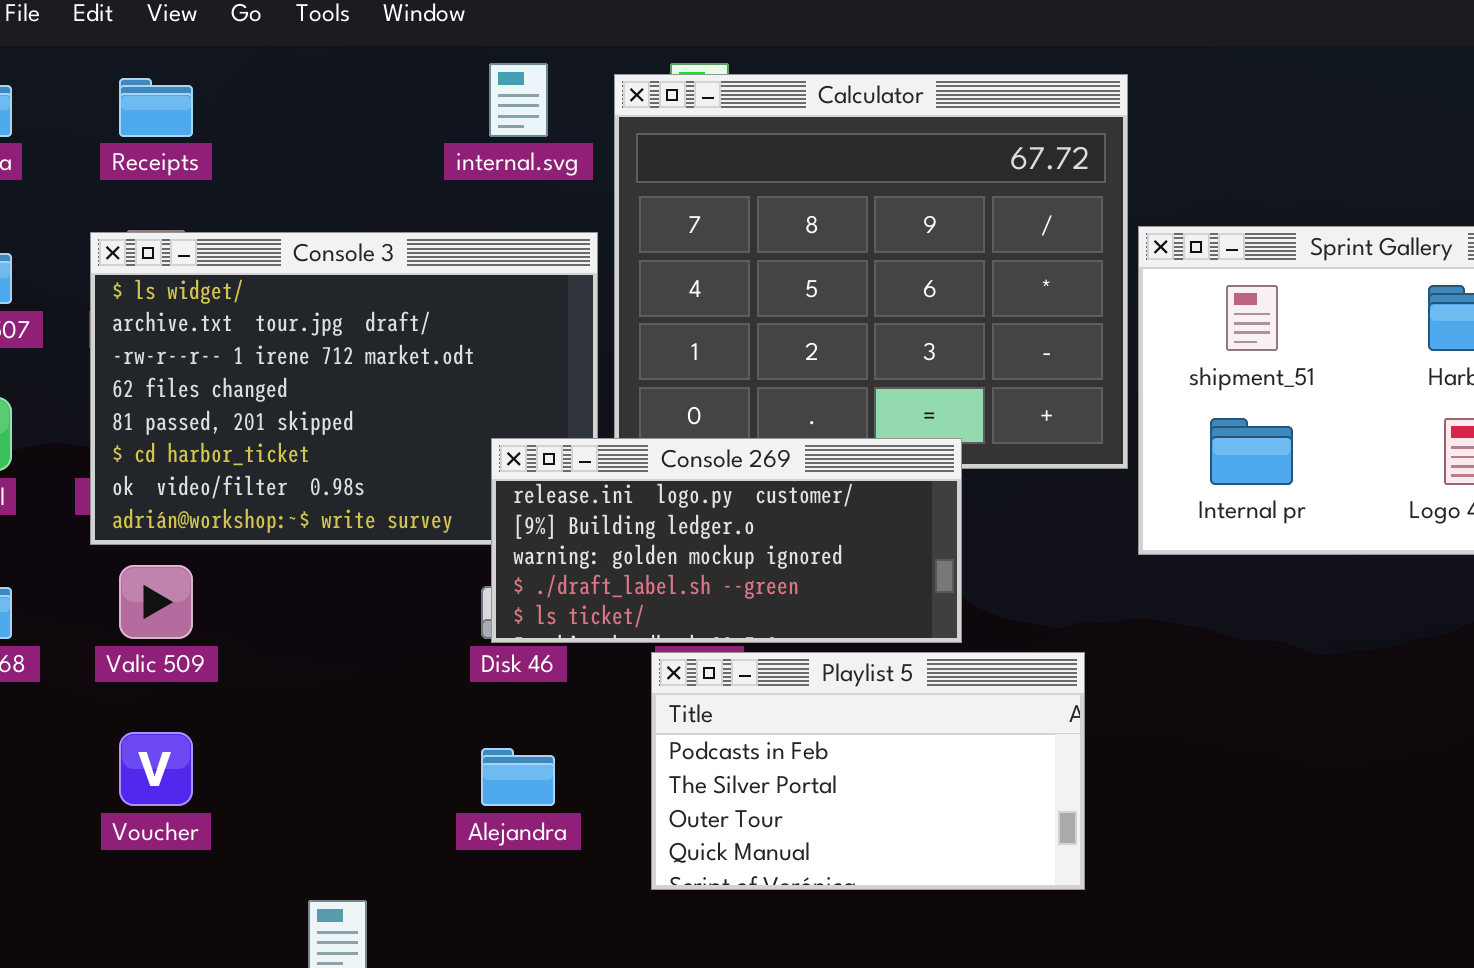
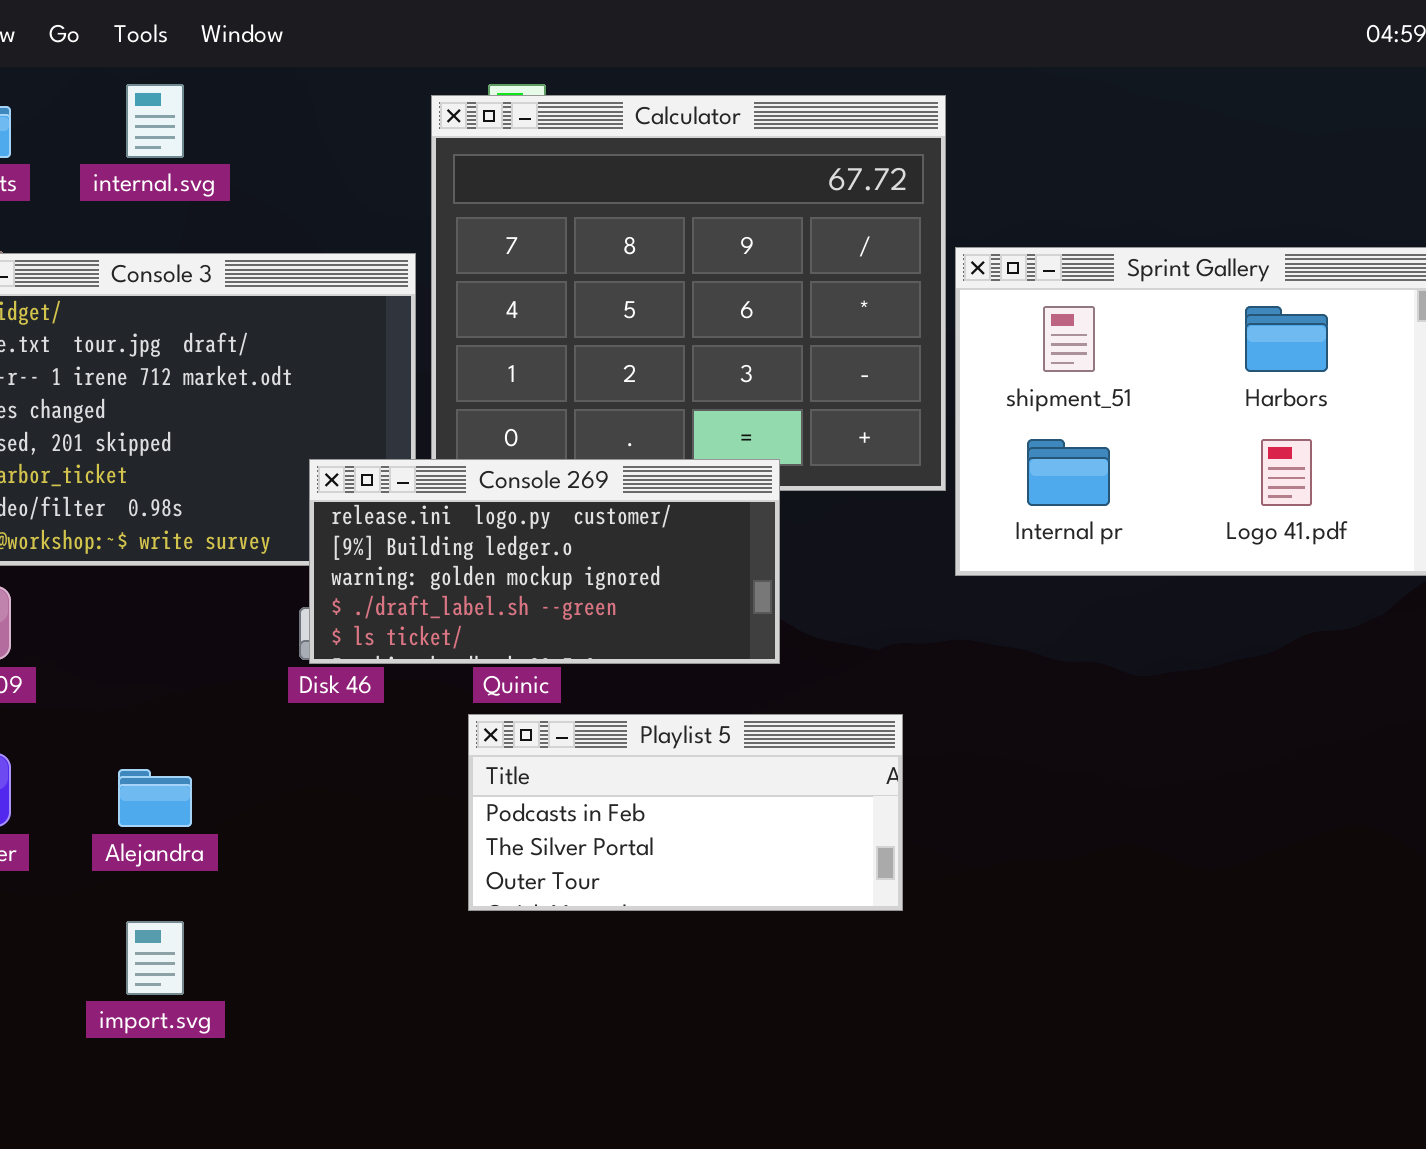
internal.svg: [489,63,548,137] -> [126,84,184,158], moved
Playlist 5: [651,652,1085,890] -> [468,714,903,911], resized
Alejandra: [481,748,555,806] -> [118,769,192,827], moved

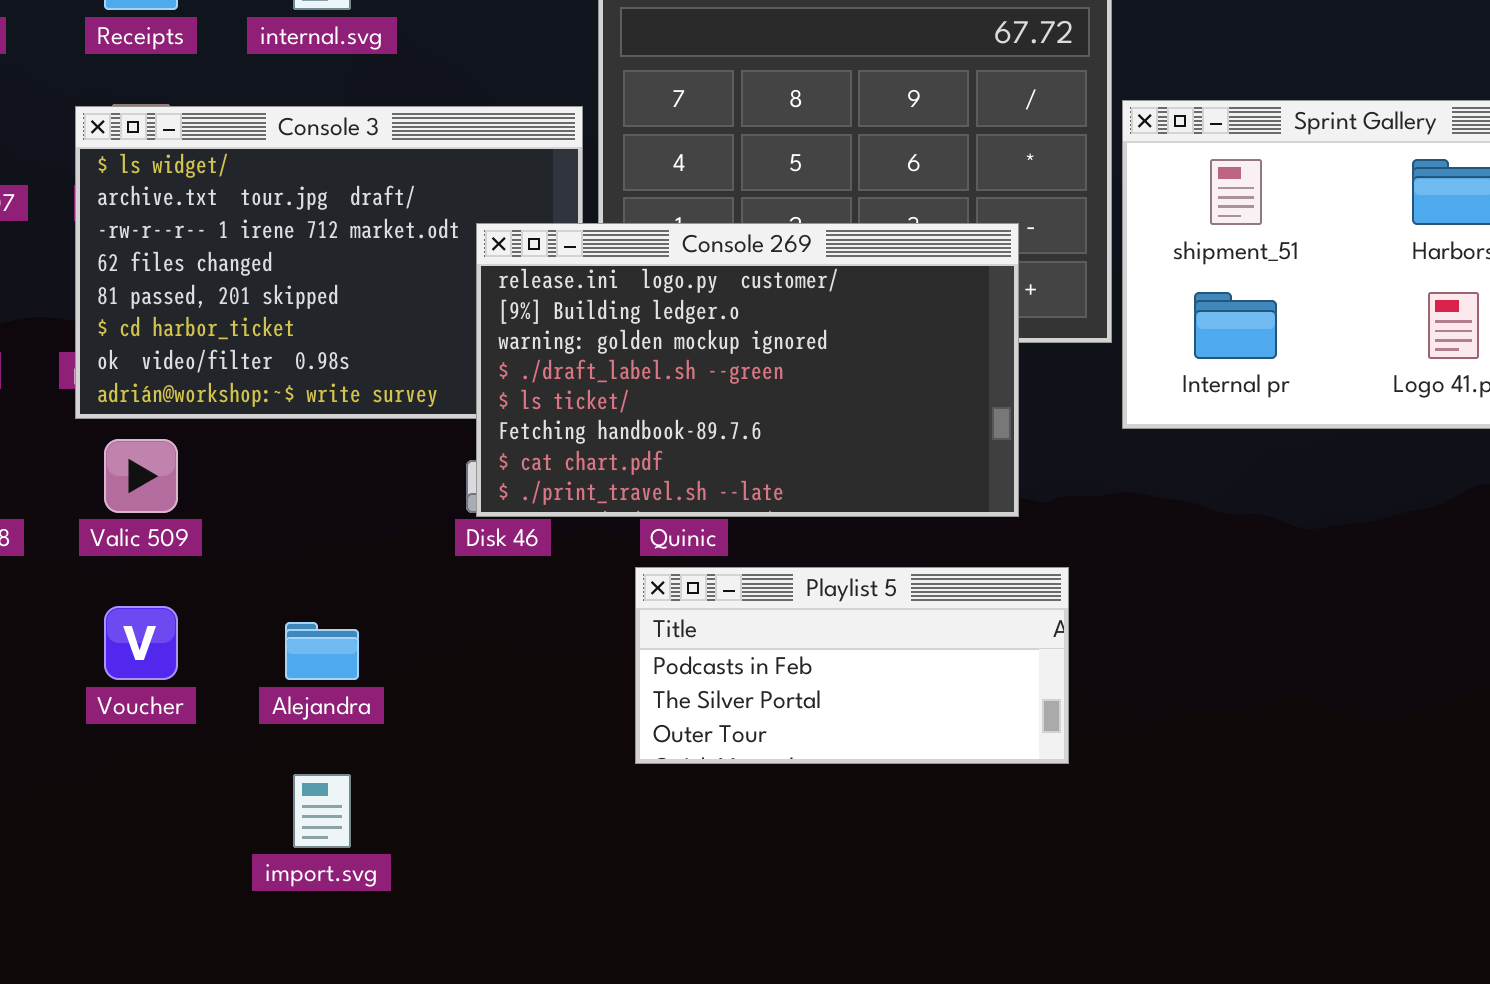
Console 269: [309,459,780,664] -> [476,223,1019,517], resized

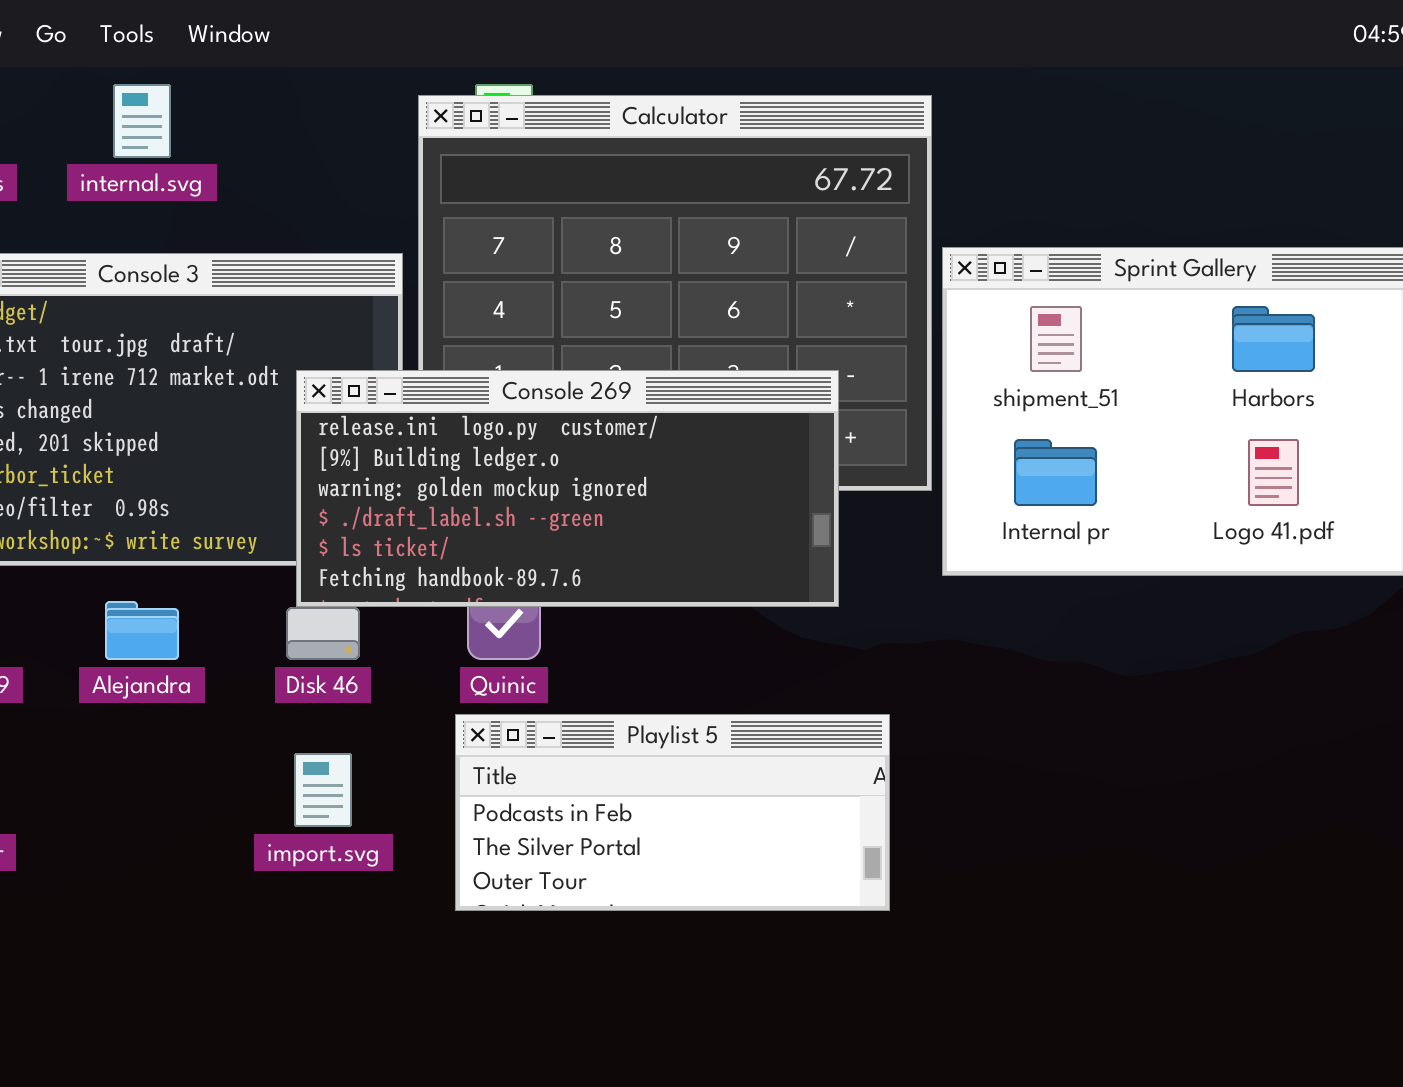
Console 269: [476,223,1019,517] -> [296,370,839,607], resized
Alejandra: [285,622,359,680] -> [105,601,179,660], moved
import.svg: [293,774,351,848] -> [294,753,352,827], moved

